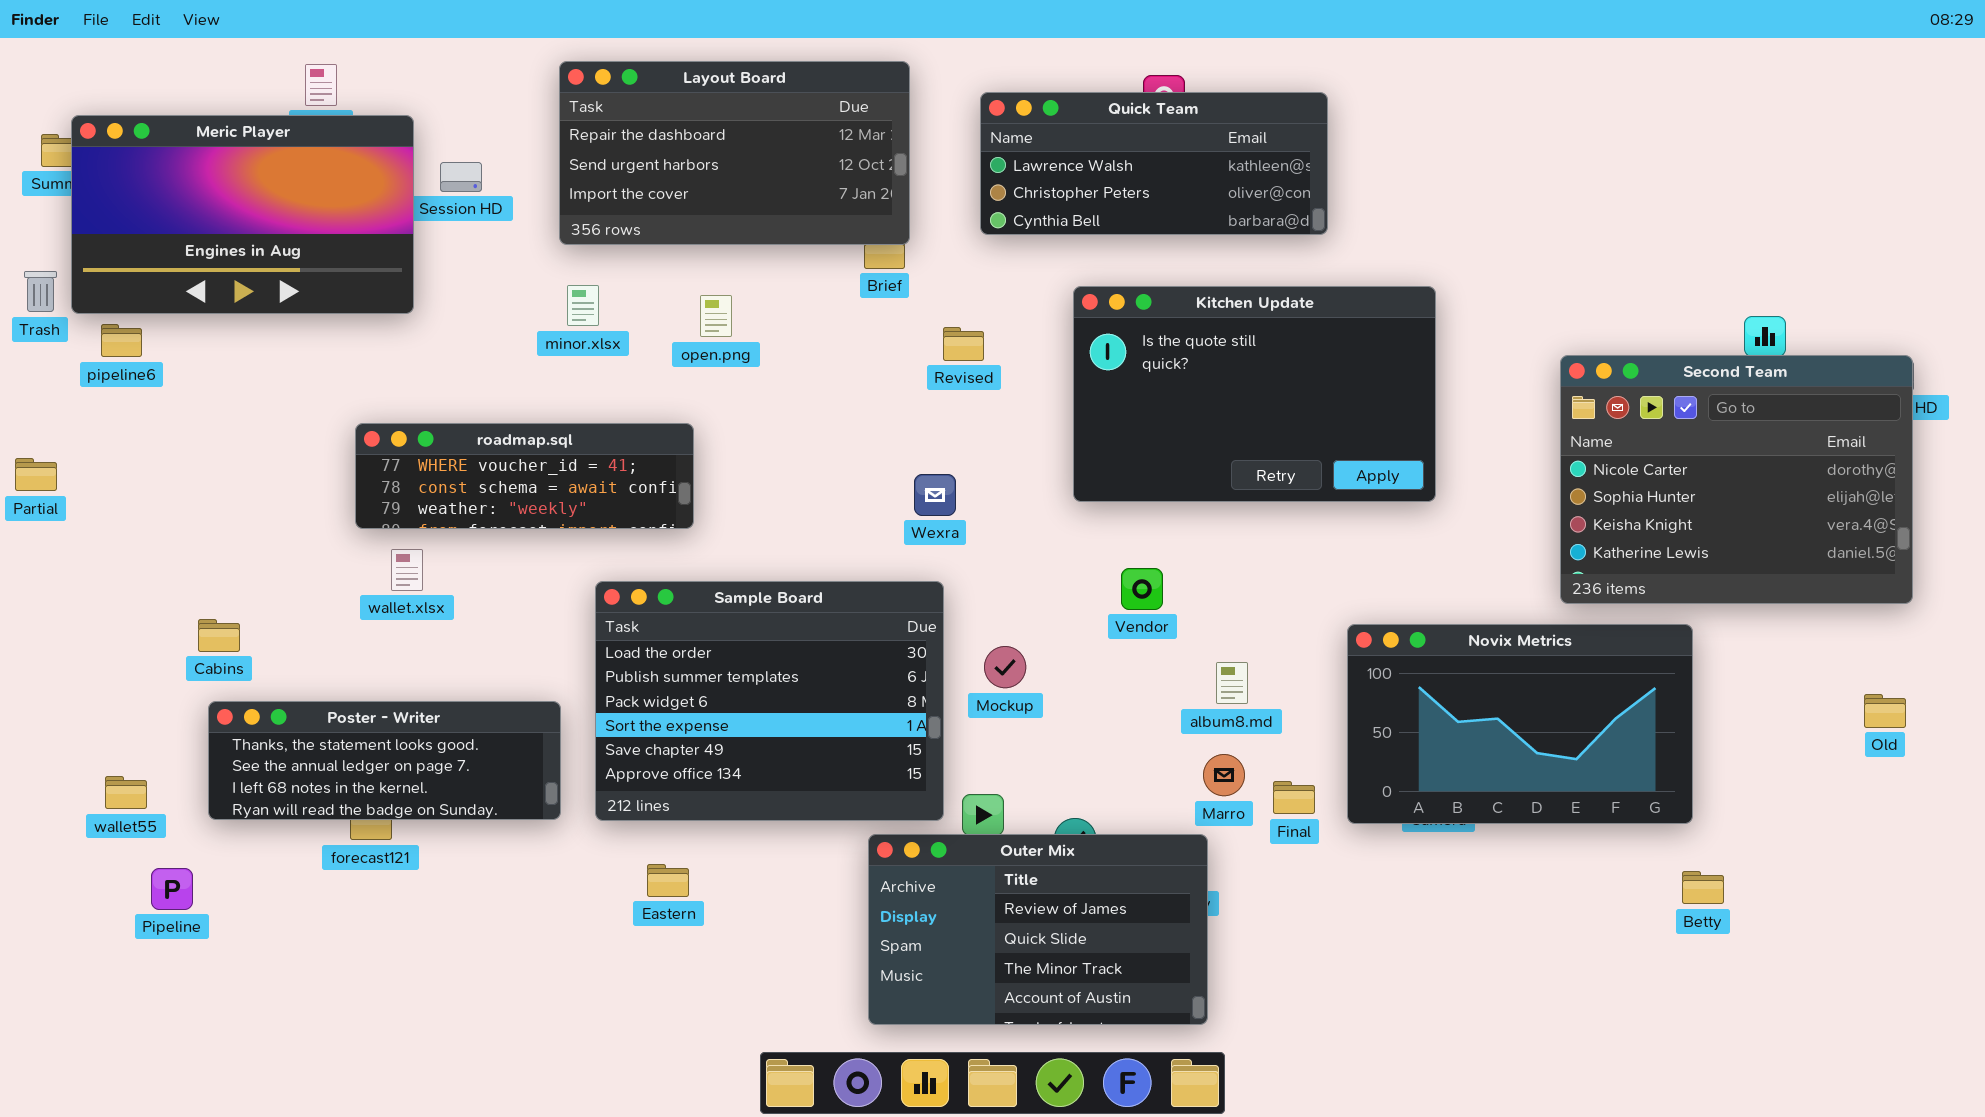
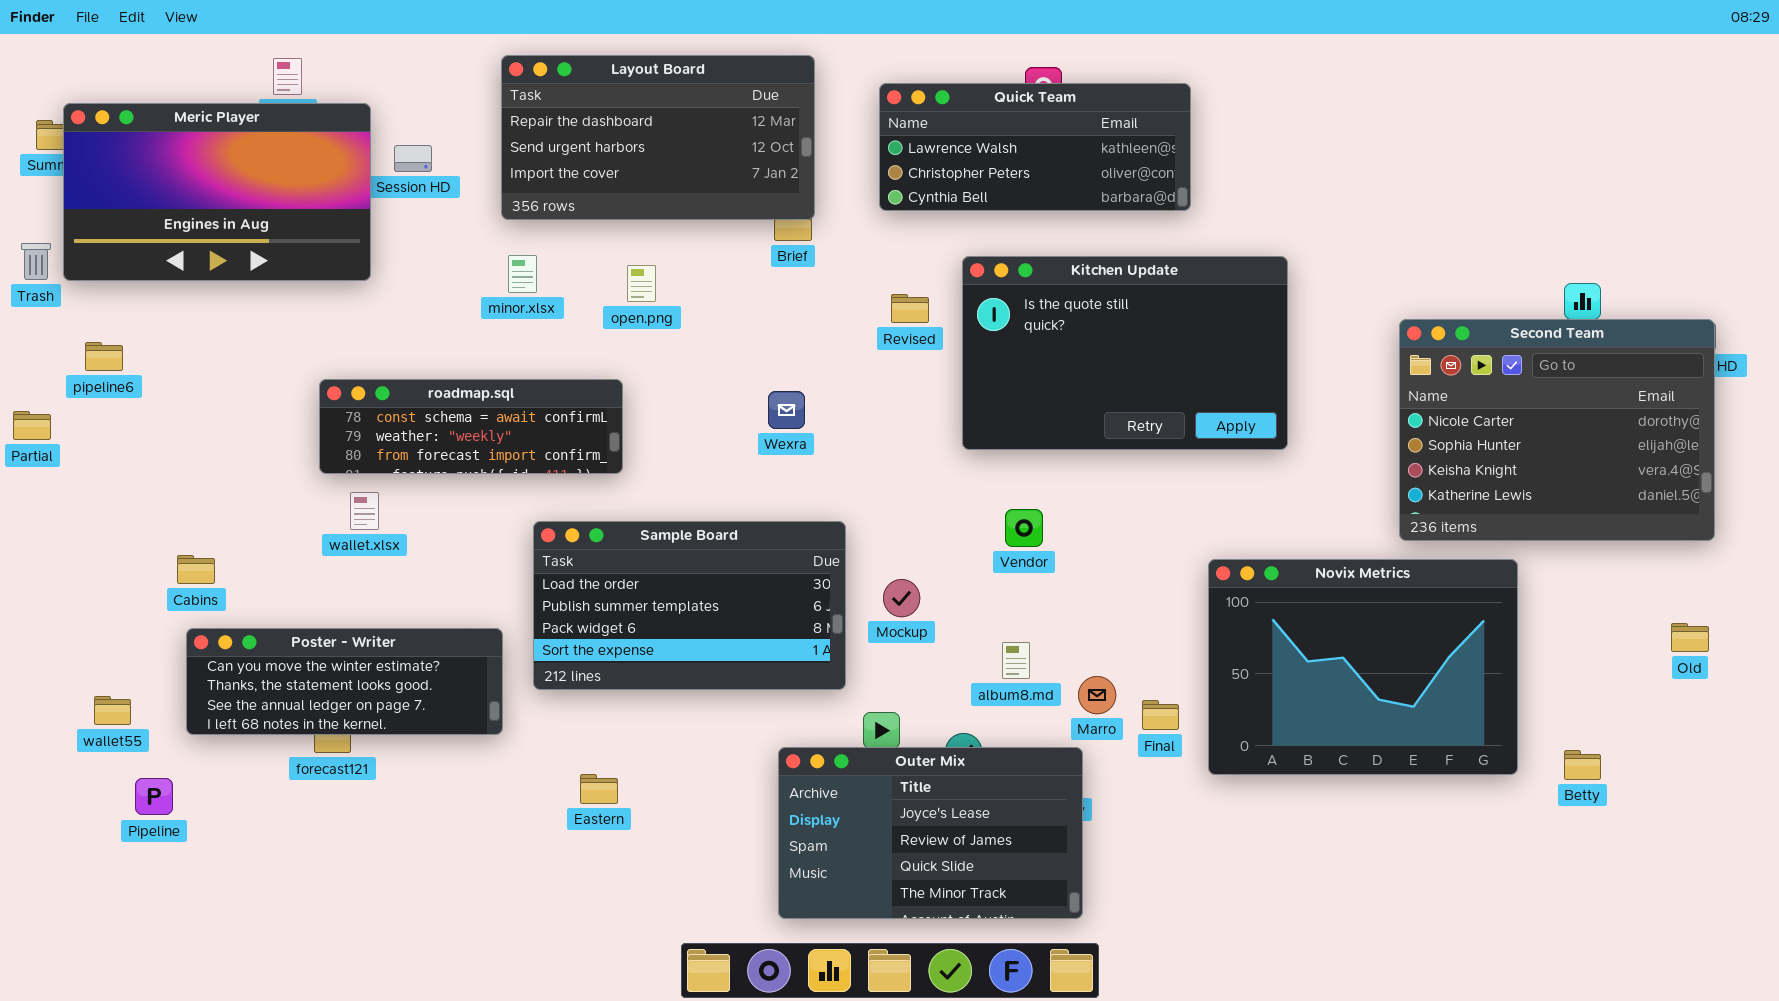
pipeline6: [101,324,142,357] -> [85,342,123,371], moved
Revised: [943,327,984,361] -> [891,294,929,323], moved
roadmap.sql: [355,423,694,529] -> [319,379,623,474], scrolled down 1 row
Wexra: [914,474,956,516] -> [768,391,805,429], moved
Sample Board: [595,581,944,821] -> [533,521,846,690], resized
Novix Metrics: [1347,624,1693,824] -> [1208,559,1518,775], resized
album8.md: [1216,662,1248,704] -> [1002,642,1030,679], moved
Poster - Writer: [208,701,561,820] -> [186,628,503,735], scrolled up 1 row
Outer Mix: [868,834,1208,1025] -> [778,747,1083,919], scrolled up 1 row
Betty: [1682,871,1724,904] -> [1564,750,1601,780], moved

